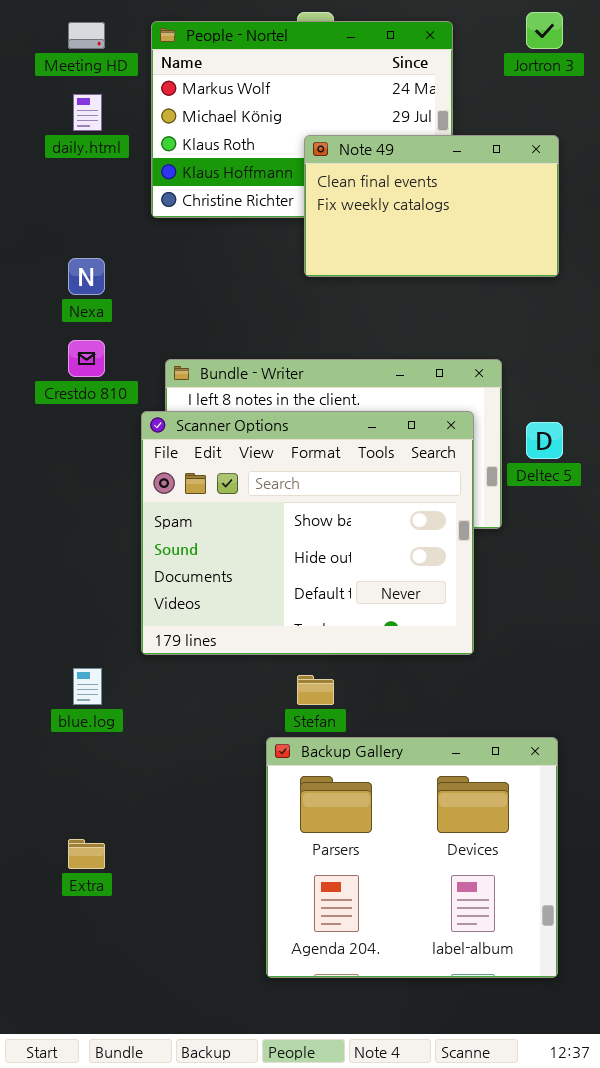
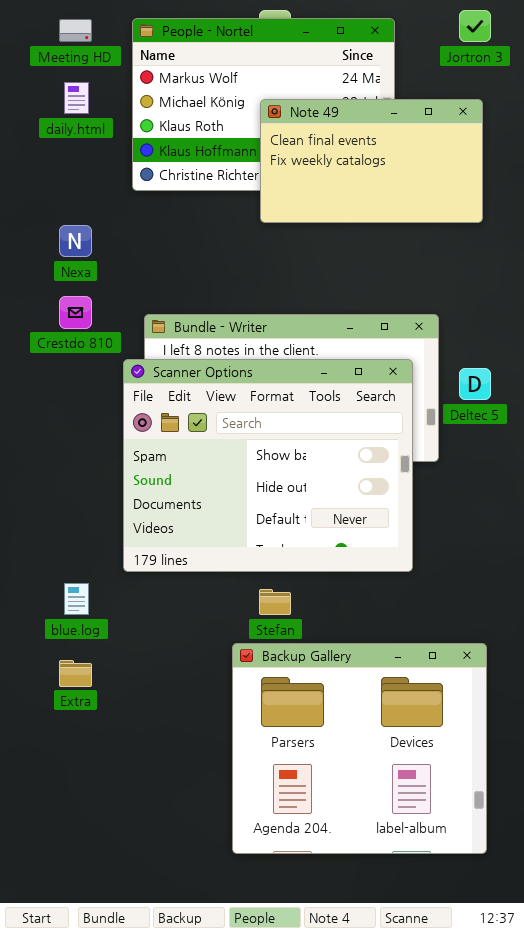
Note 49: [304,135,559,277] -> [260,99,483,223], moved
Extra: [68,839,105,869] -> [59,660,92,687], moved

